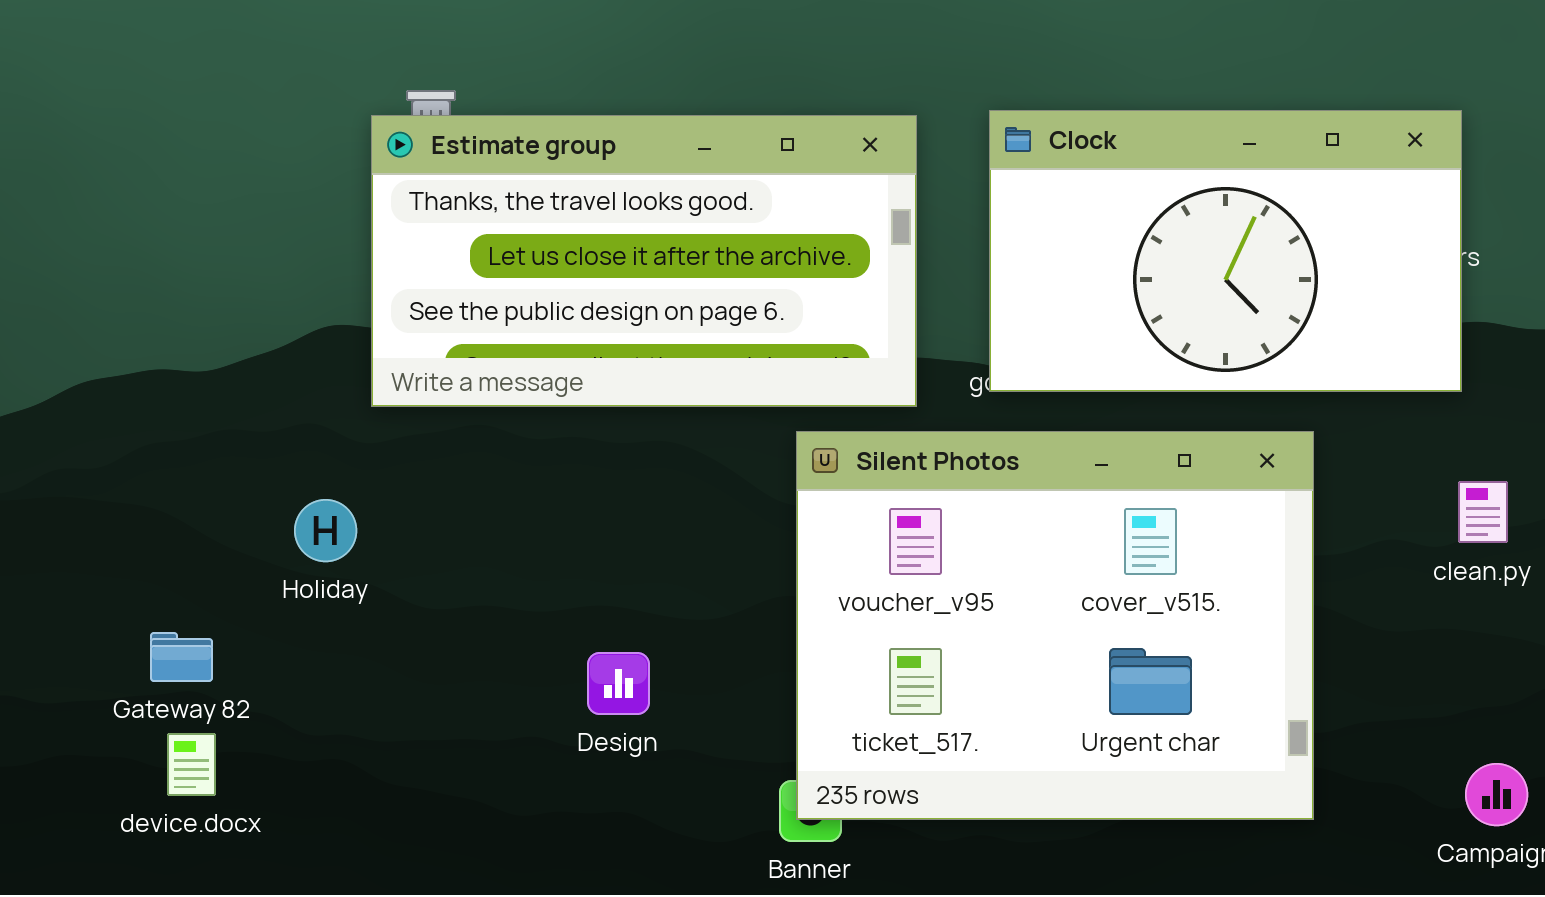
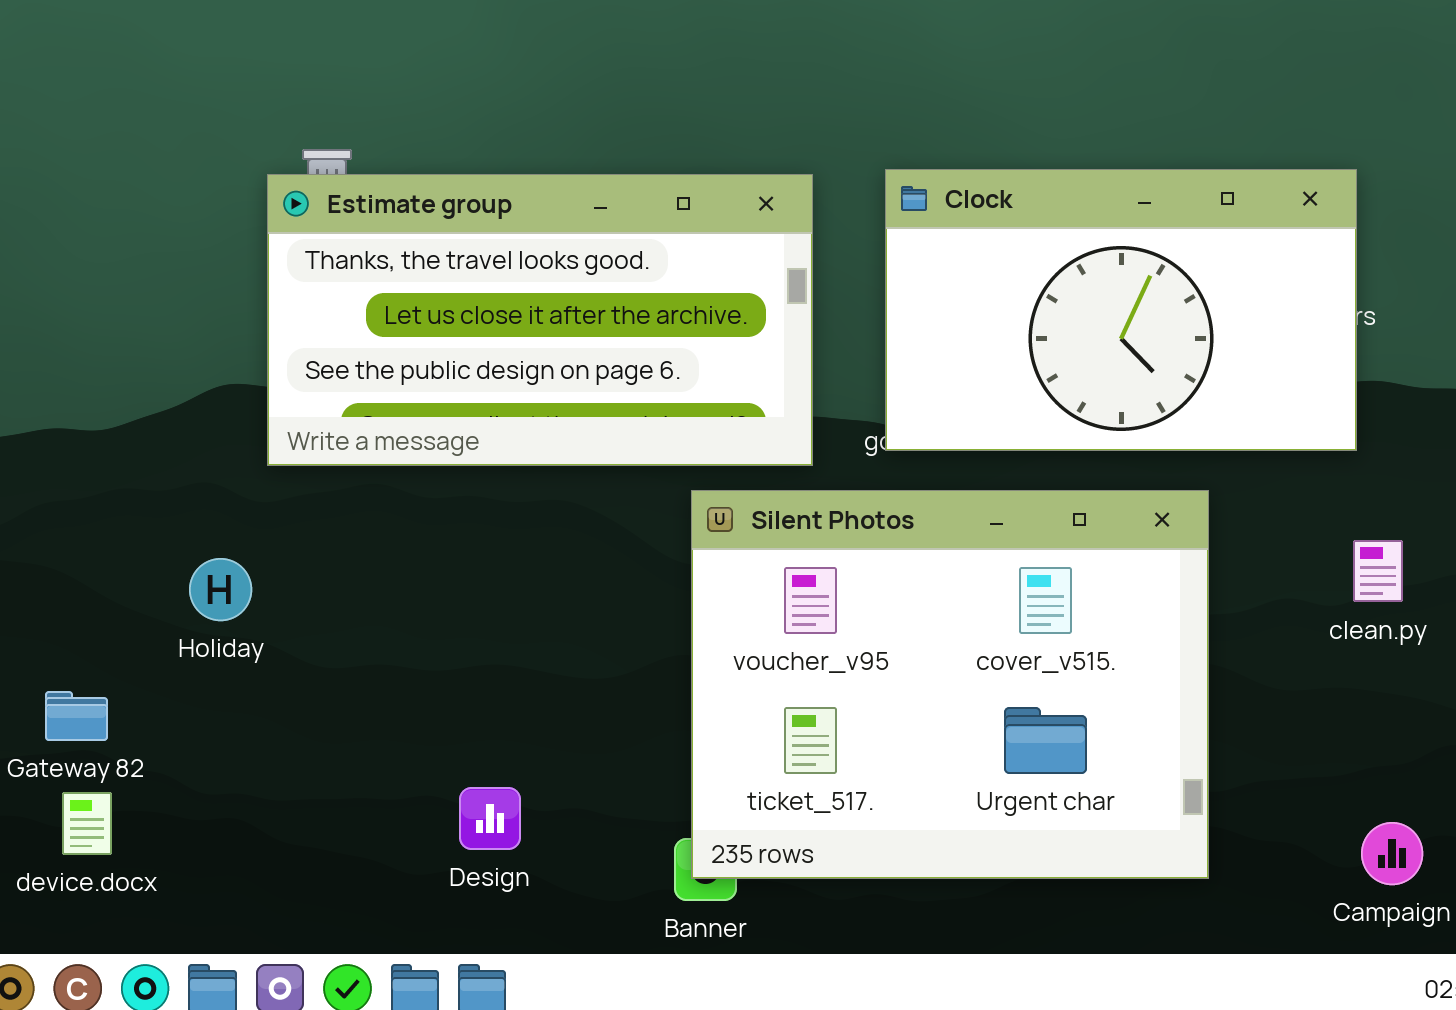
Design: [587,652,650,715] -> [459,787,521,850], moved

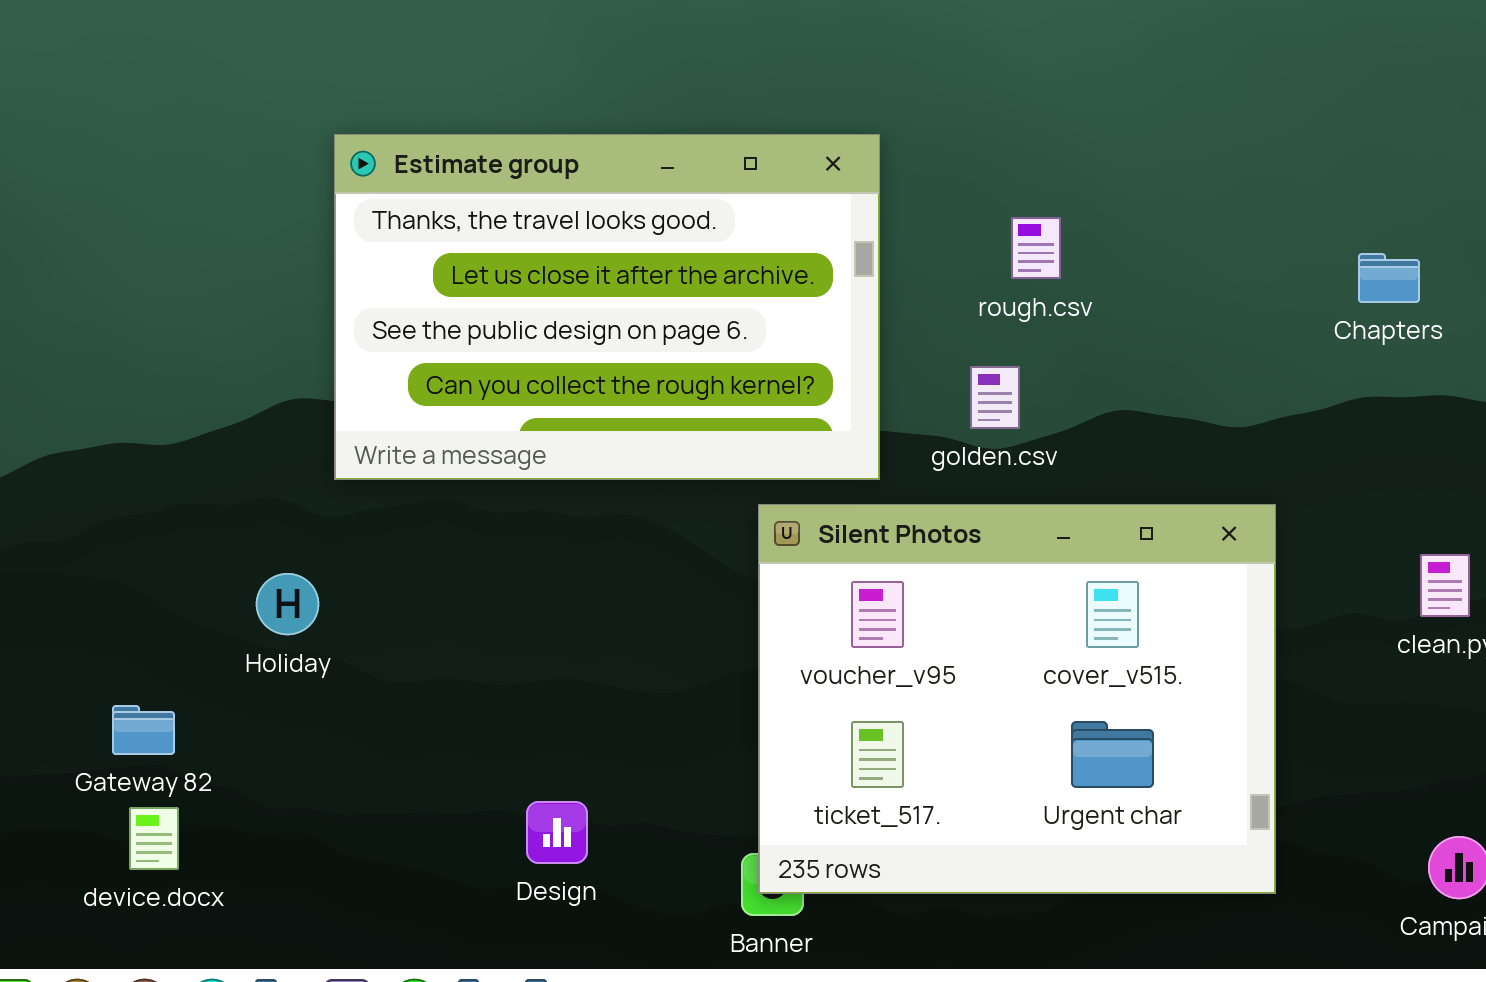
Clock: [885,169,1357,451] -> none, closed
Estimate group: [267,174,813,466] -> [334,134,880,480], resized

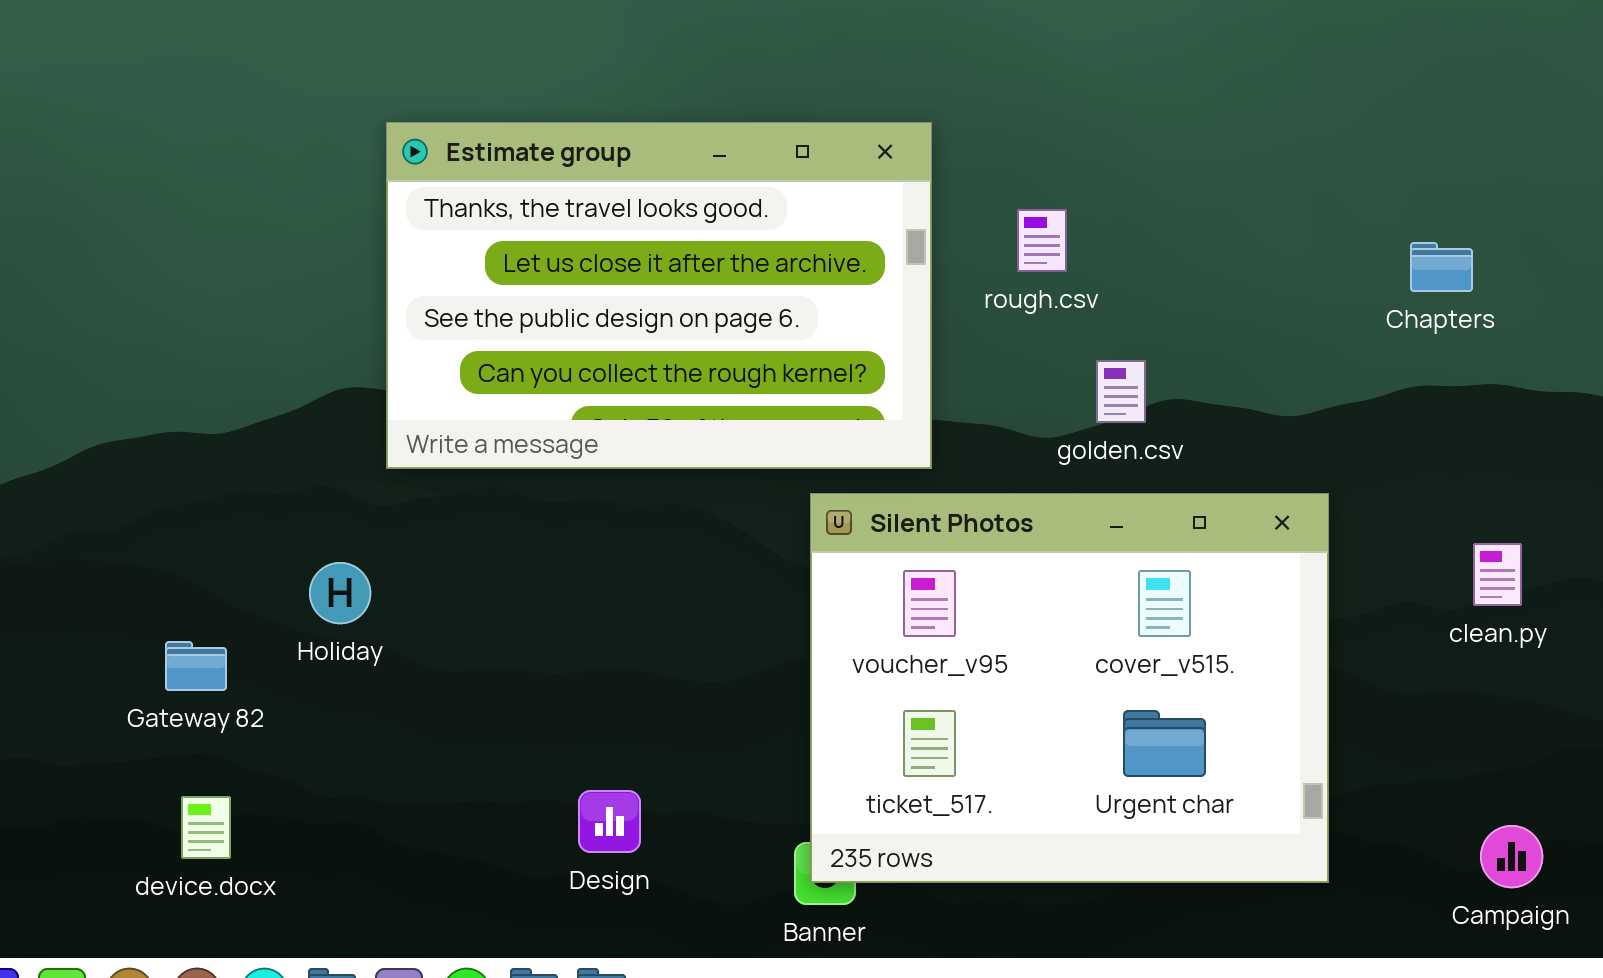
rough.csv: [1011,217,1061,279] -> [1017,209,1067,272], moved
golden.csv: [970,366,1020,429] -> [1096,360,1146,423], moved
Gateway 82: [112,705,175,755] -> [165,641,227,691], moved

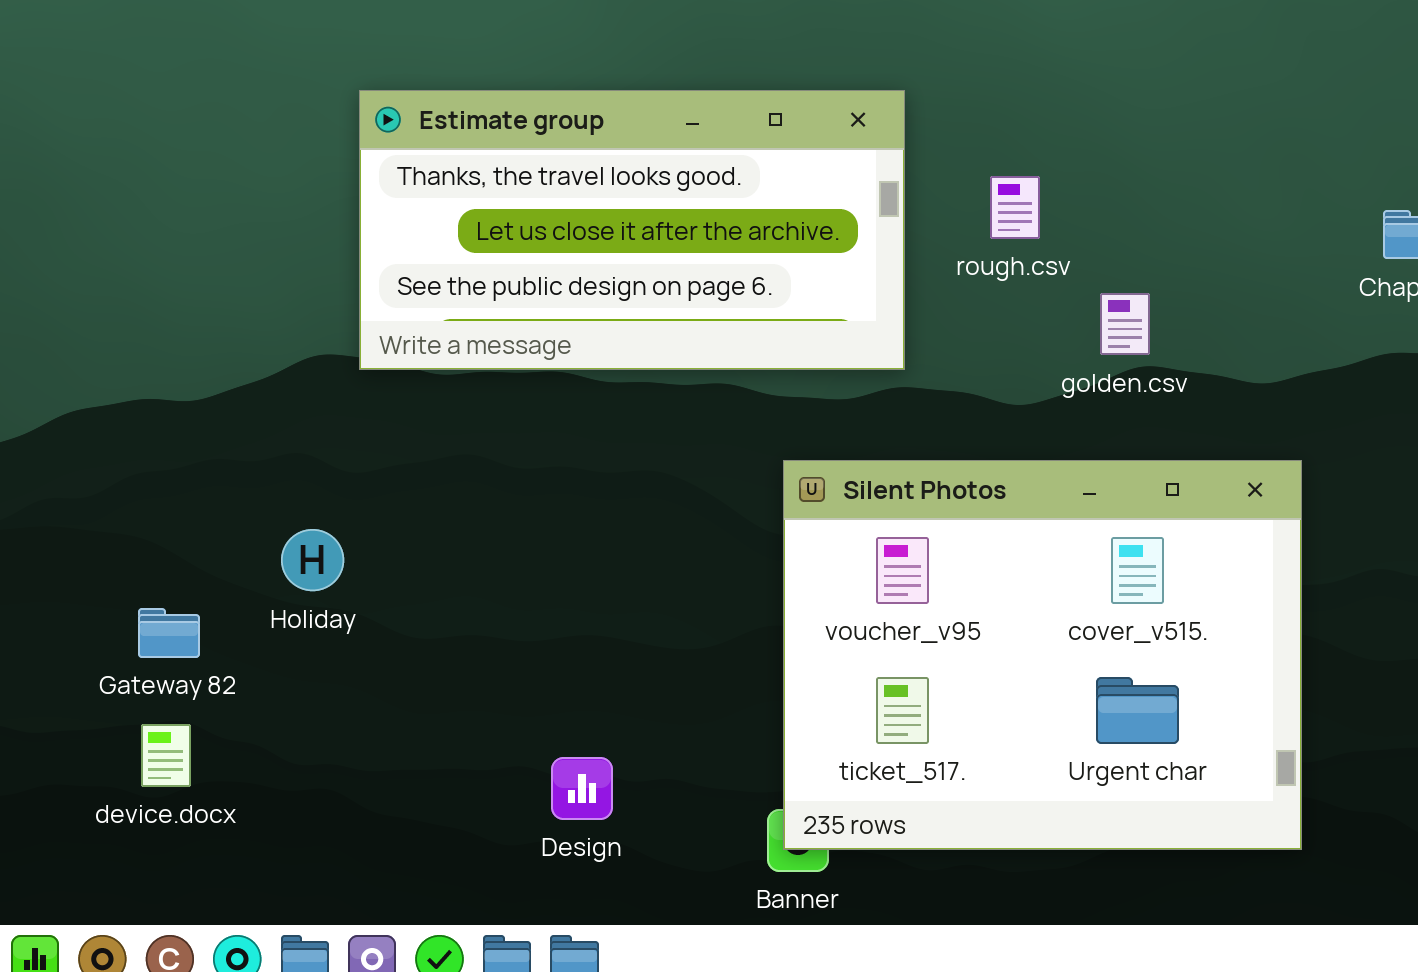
Estimate group: [386,122,932,469] -> [359,90,905,370], resized
golden.csv: [1096,360,1146,423] -> [1100,293,1150,355], moved
device.docx: [181,796,231,859] -> [141,724,191,787], moved

